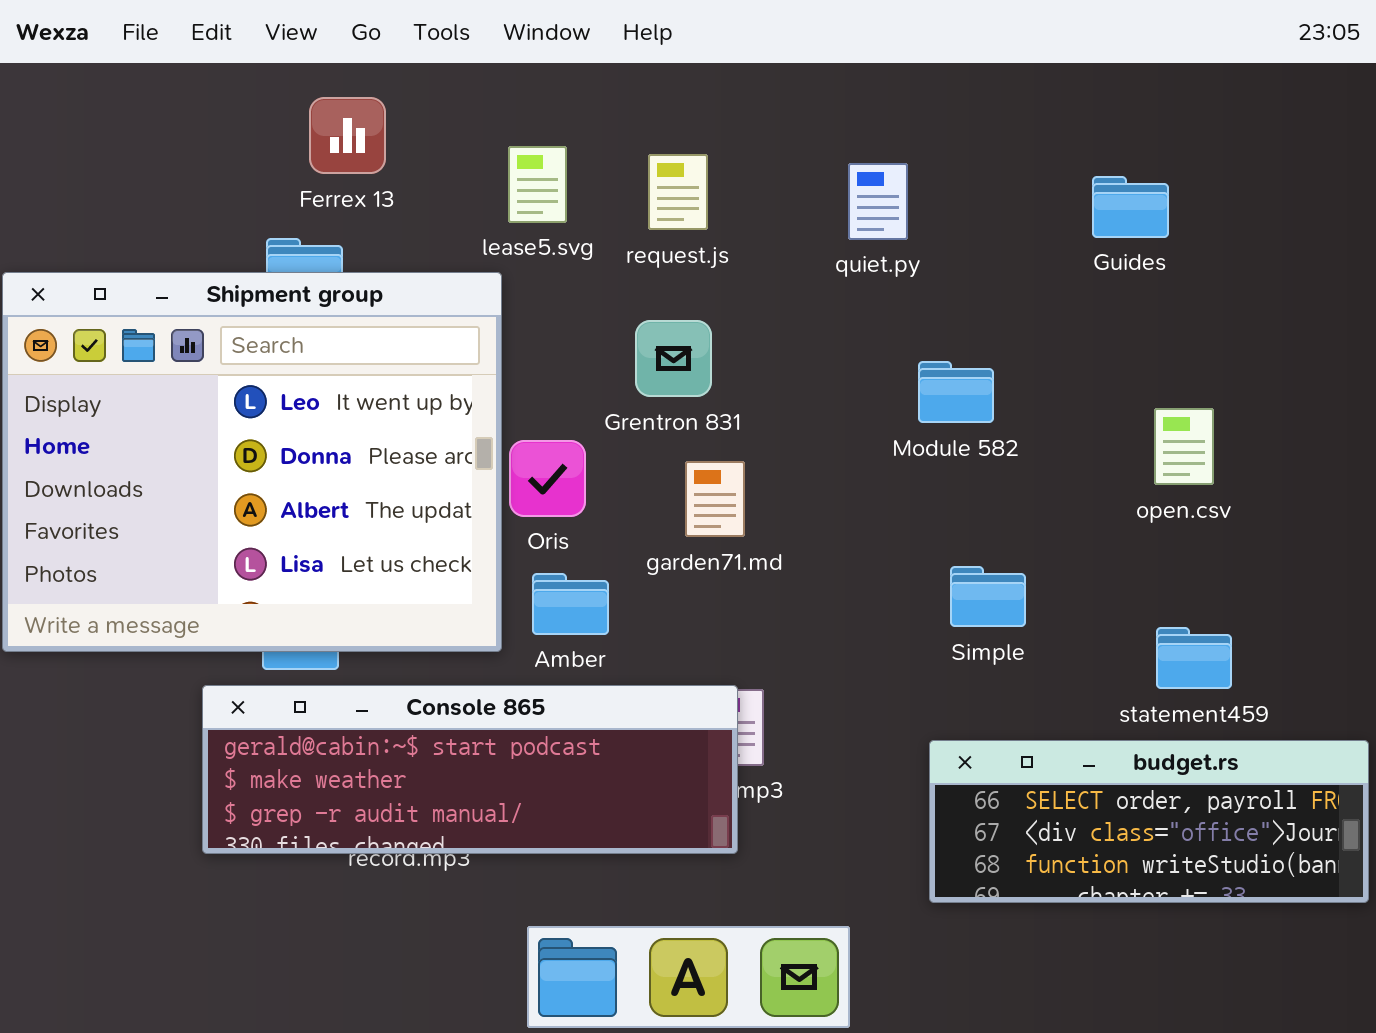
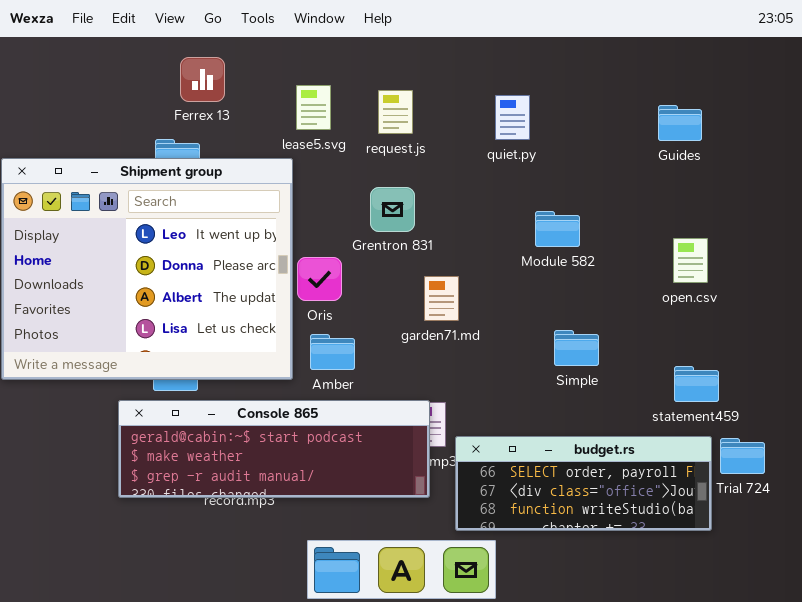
Guides: [1092,176,1169,238] -> [658,105,702,141], moved
garden71.md: [685,461,745,537] -> [424,276,459,321], moved
budget.rs: [929,740,1369,903] -> [455,436,712,531], moved

